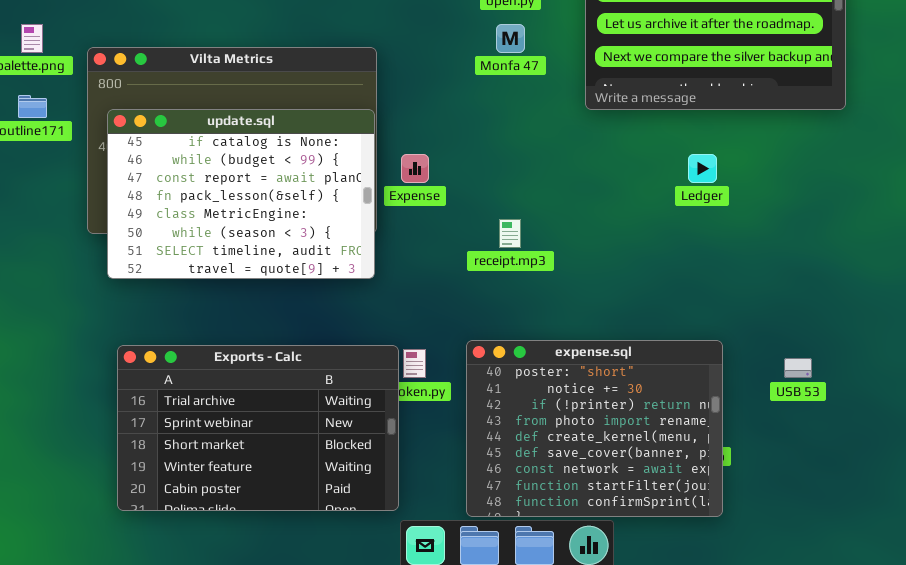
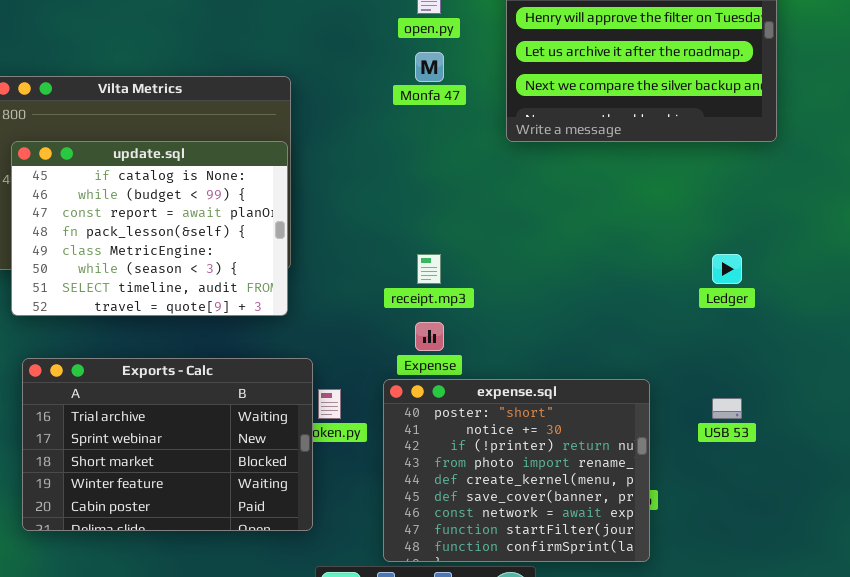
Expense: [401,154,429,183] -> [415,322,444,351], moved
Ledger: [688,154,717,183] -> [712,254,742,284], moved
Exports - Calc: [117,345,399,511] -> [22,358,313,531], moved

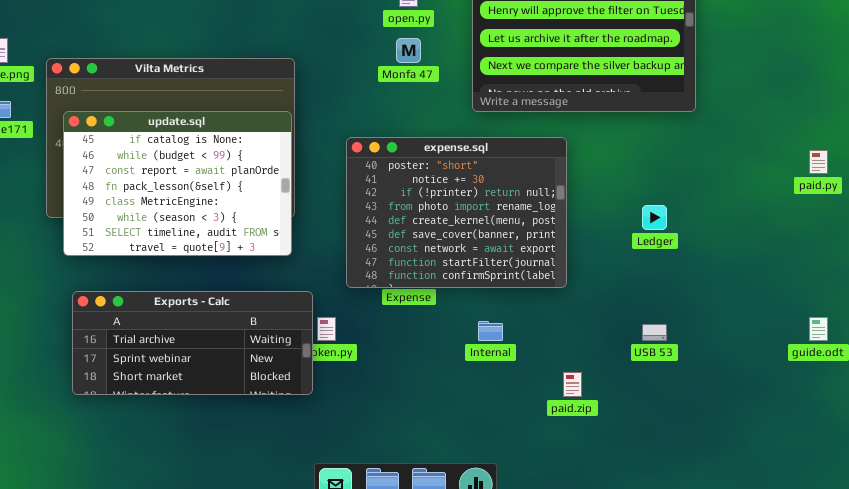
Exports - Calc: [22,358,313,531] -> [72,291,313,395], resized
expense.sql: [383,379,650,562] -> [346,137,567,288], moved

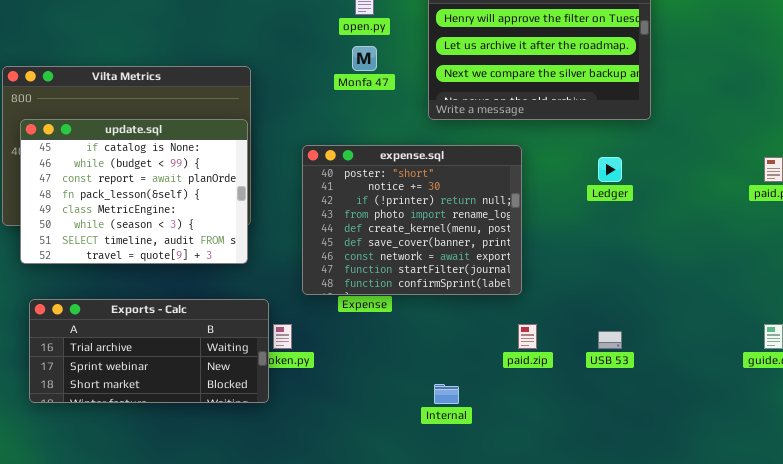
Ledger: [642,205,667,230] -> [598,157,622,182], moved
Internal: [478,321,503,341] -> [434,384,459,404], moved
paid.zip: [563,372,582,397] -> [518,324,537,349], moved

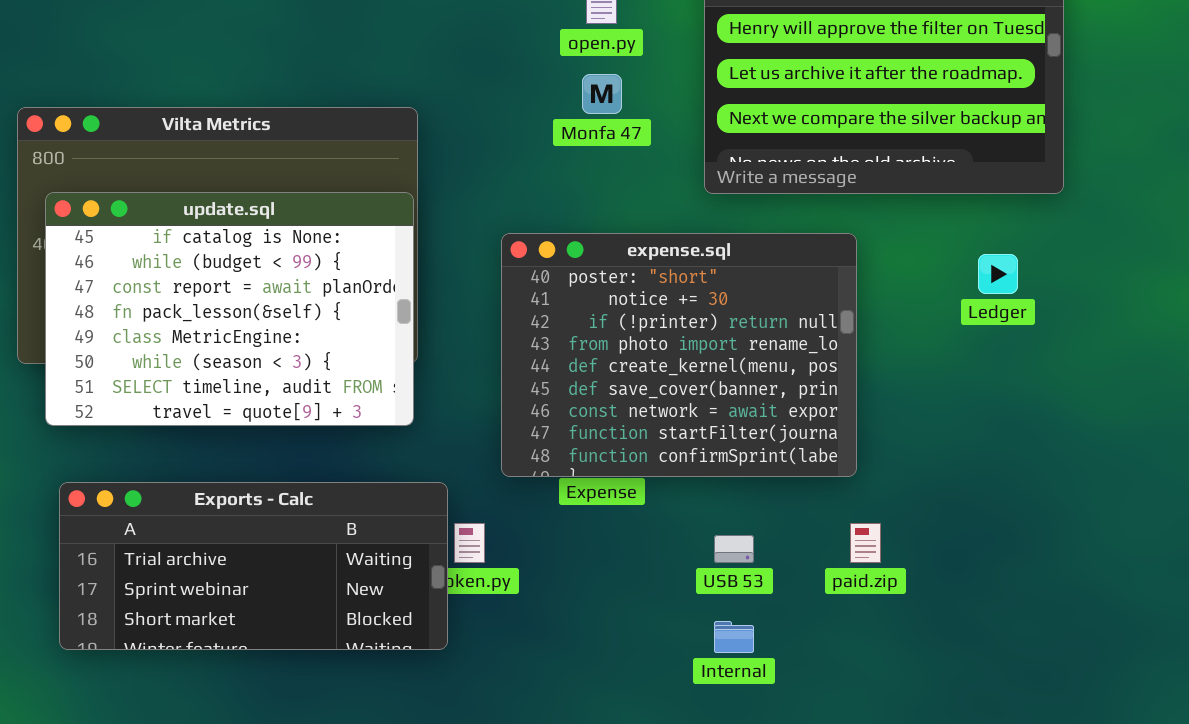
USB 53: [598,331,622,349] -> [714,535,754,563], moved

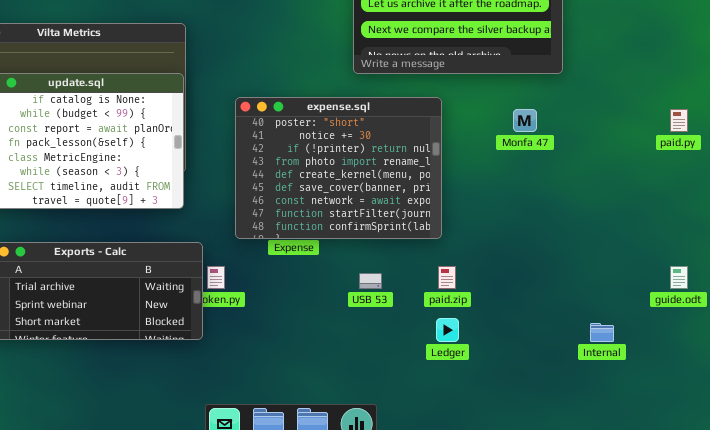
Monfa 47: [582,74,622,114] -> [513,109,537,132], moved
Ledger: [978,254,1018,294] -> [436,318,459,342], moved
Internal: [714,621,754,653] -> [590,323,614,342], moved

